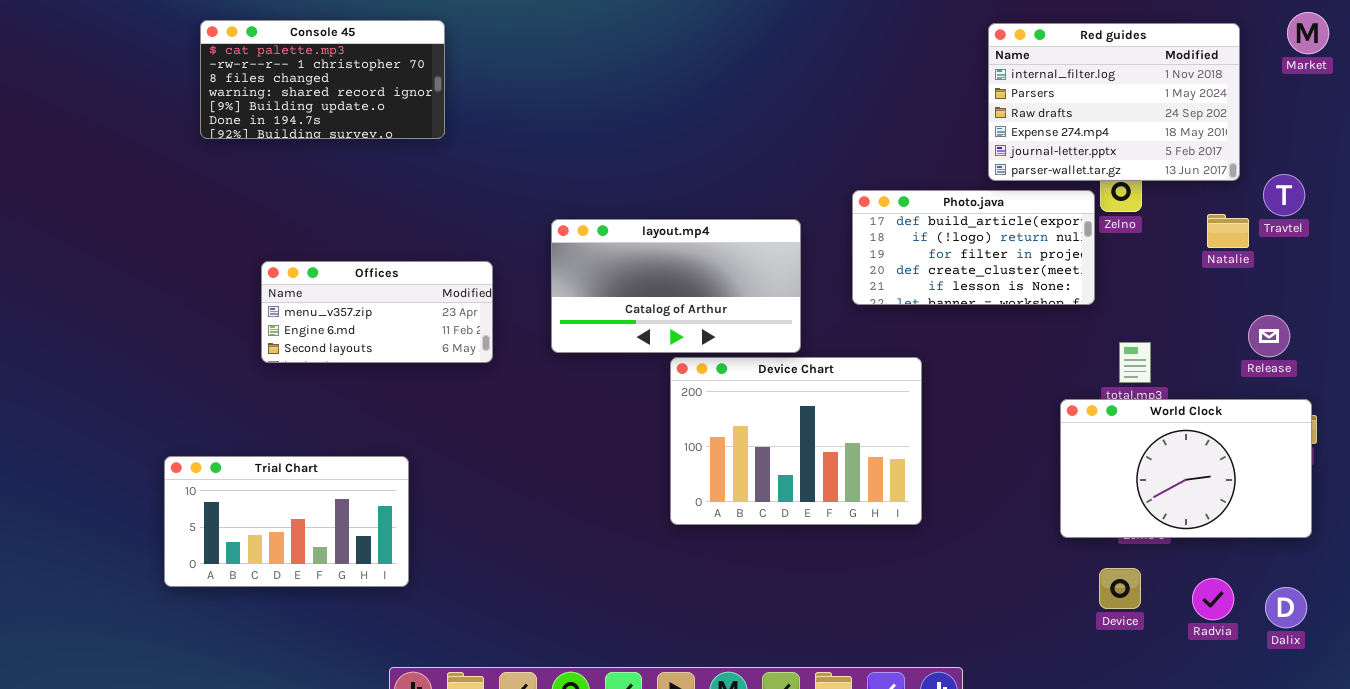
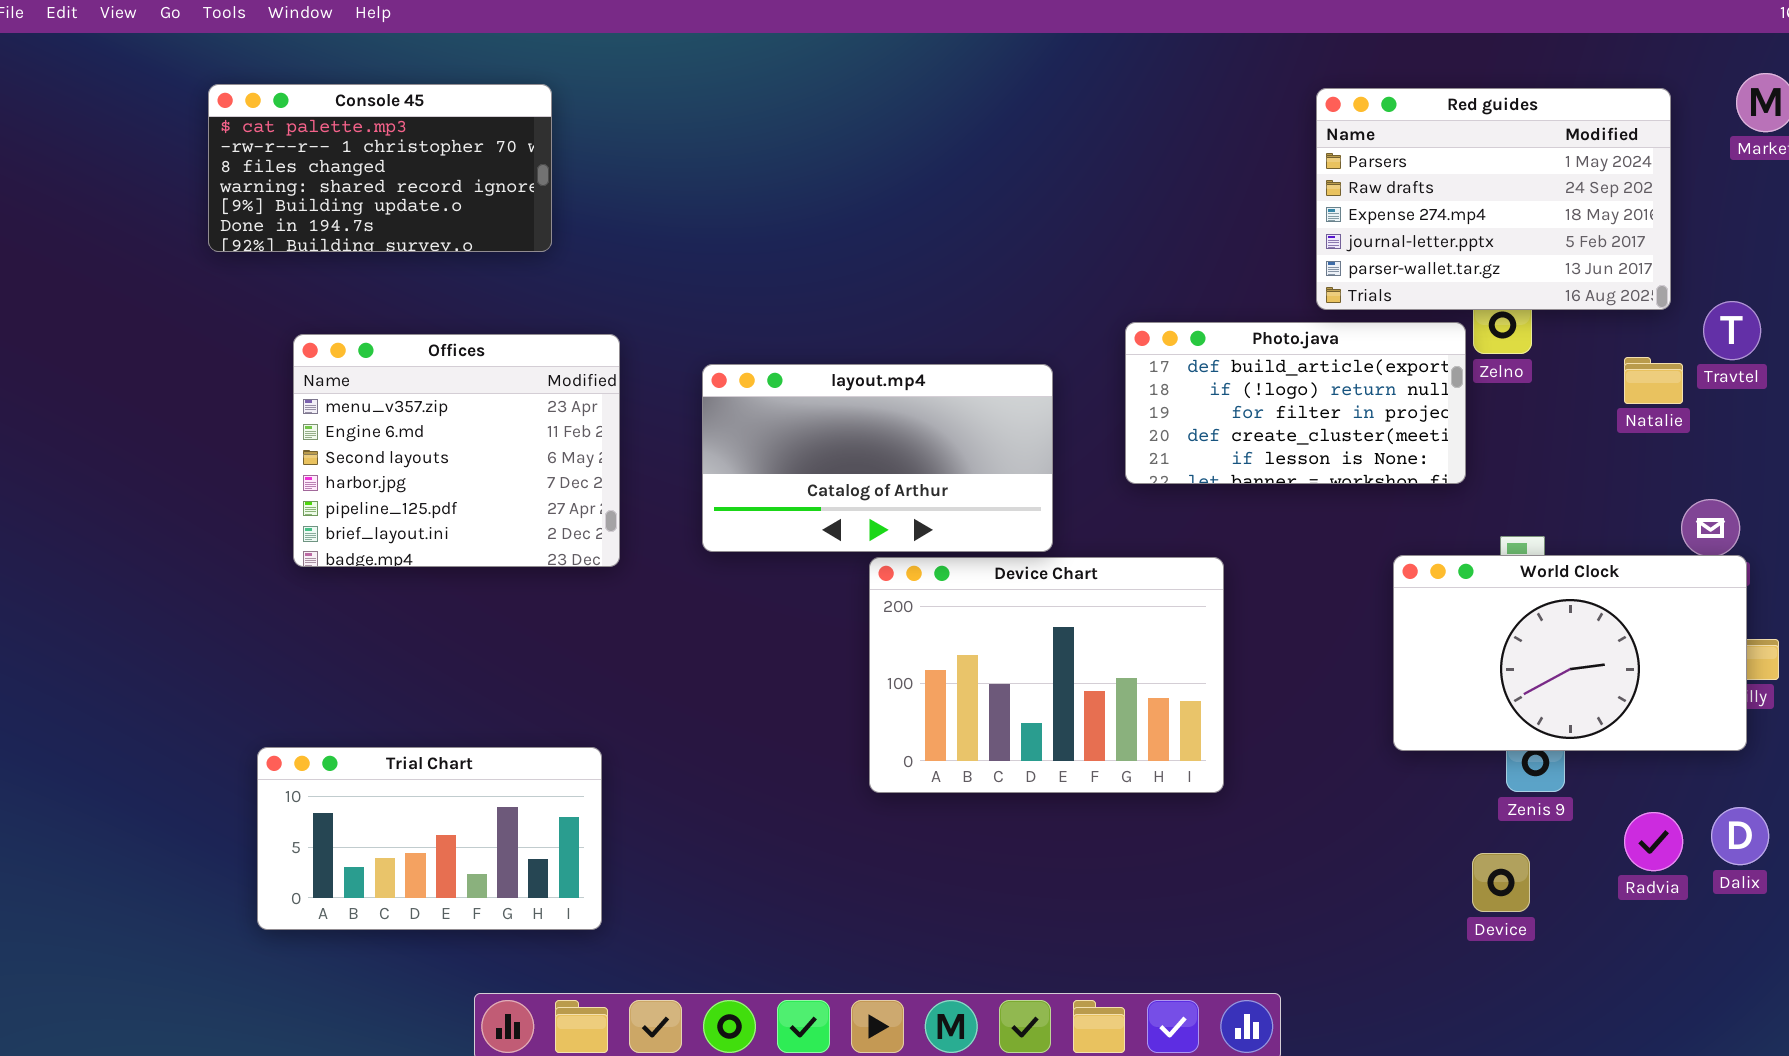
Red guides: [988,23,1240,181] -> [1316,88,1671,310], scrolled down 1 row
Offices: [261,261,493,363] -> [293,334,620,567], resized
World Clock: [1060,399,1312,538] -> [1393,555,1747,751], moved
Trial Chart: [164,456,409,587] -> [257,747,602,930], moved
Radvia: [1192,578,1234,620] -> [1624,812,1683,871], moved
Dalix: [1265,587,1307,628] -> [1711,807,1769,865], moved

